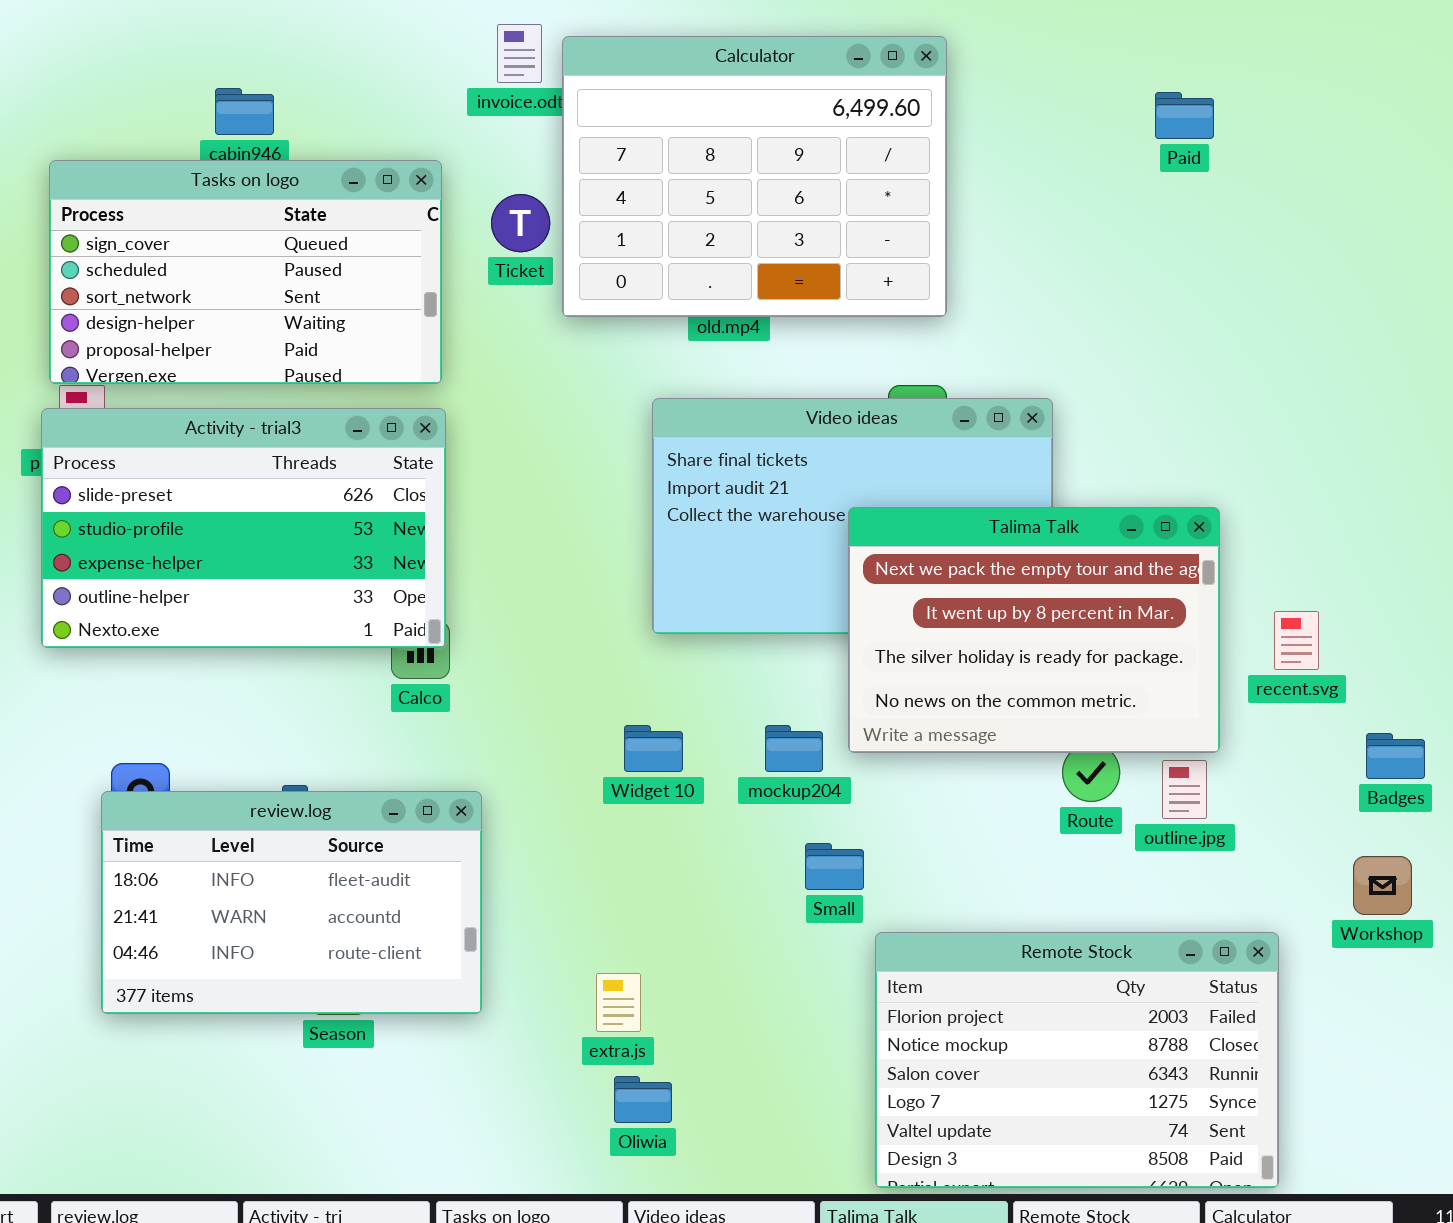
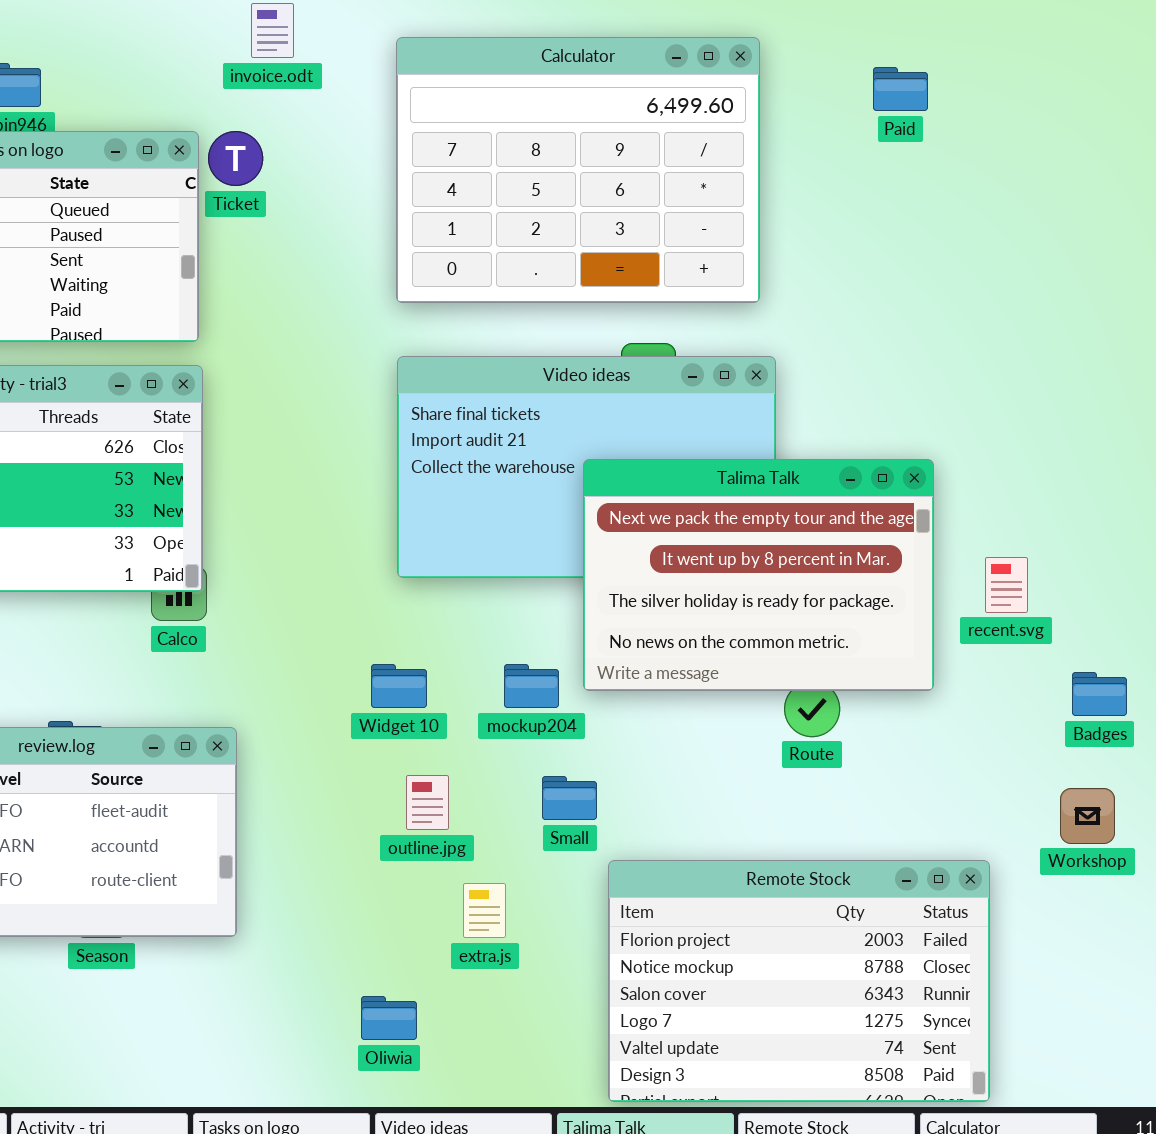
Calculator: [562,36,947,317] -> [396,37,760,303], moved
Ticket: [491,194,550,252] -> [208,131,263,186], moved
outline.jpg: [1162,760,1207,819] -> [406,775,449,830], moved
extra.js: [596,973,641,1032] -> [463,883,506,938], moved

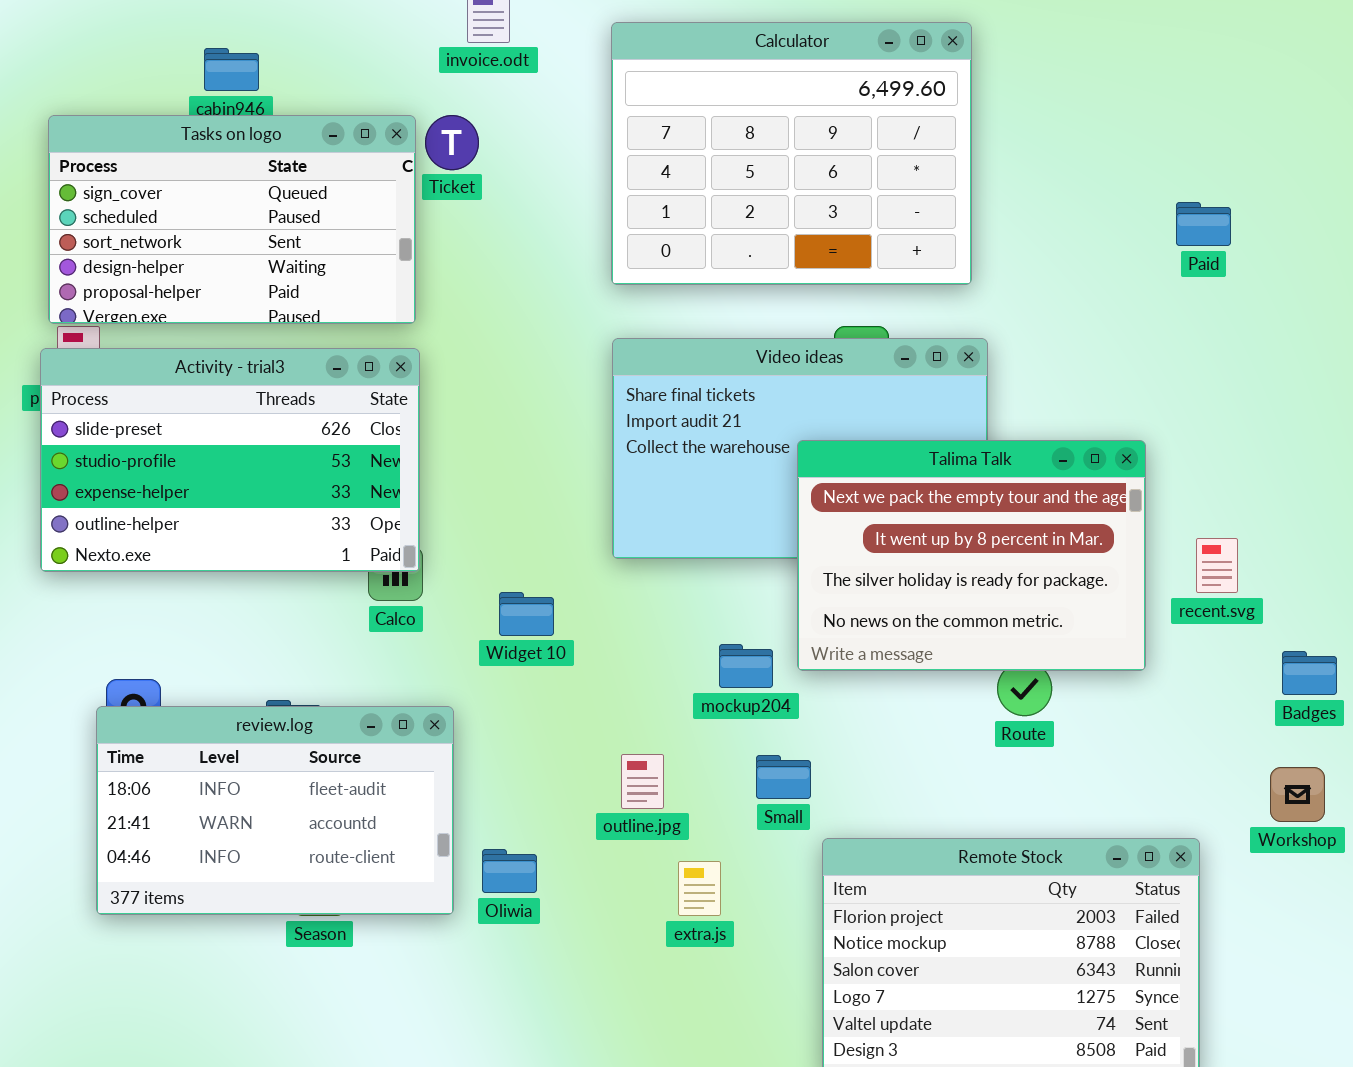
Paid: [873,67,928,111] -> [1176,202,1231,246], moved
Widget 10: [371,664,427,708] -> [499,592,554,636], moved
Oliwia: [361,996,417,1040] -> [482,849,537,893], moved

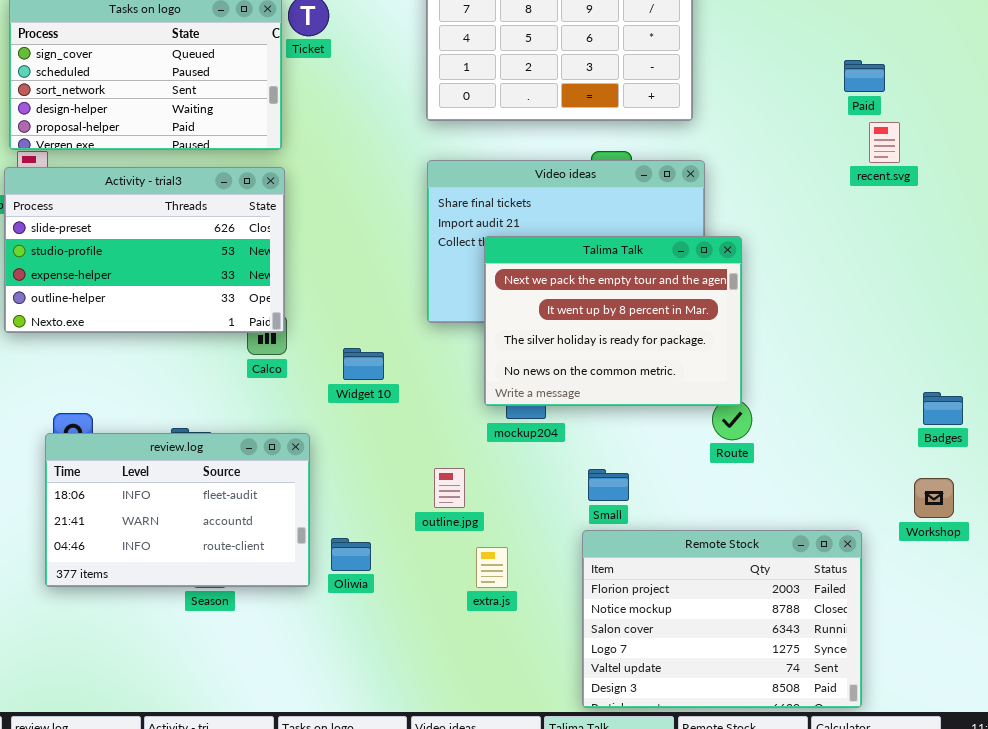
Talima Talk: [797,440,1146,671] -> [484,236,742,406], moved
recent.svg: [1196,538,1238,593] -> [869,122,900,163], moved
Small: [756,755,811,799] -> [588,469,629,501], moved

